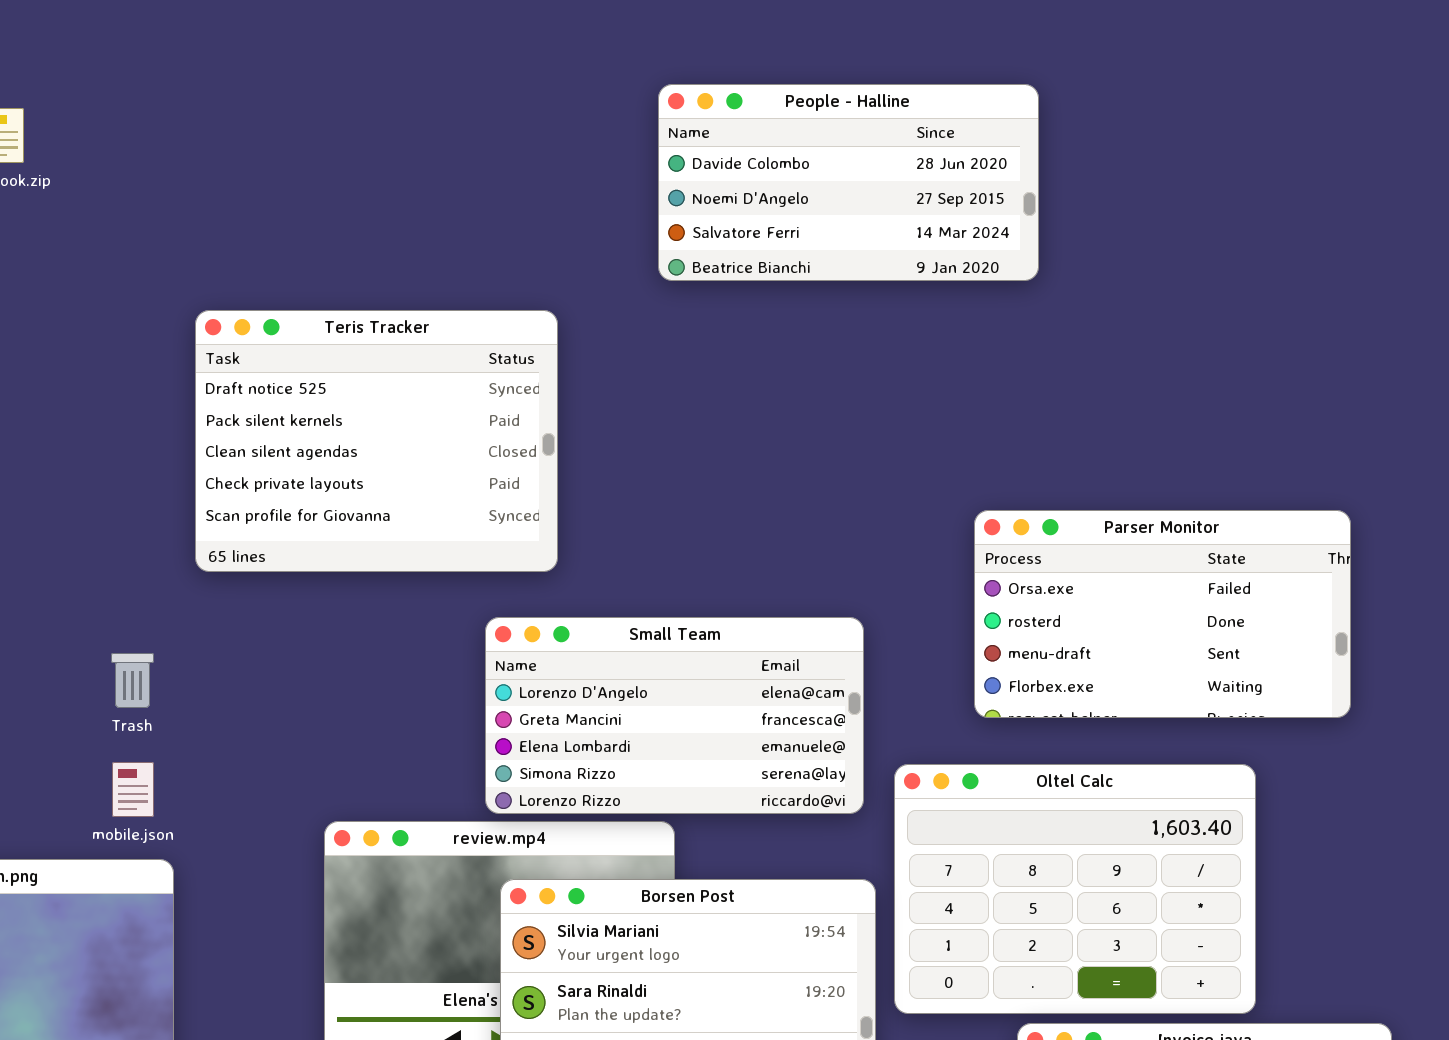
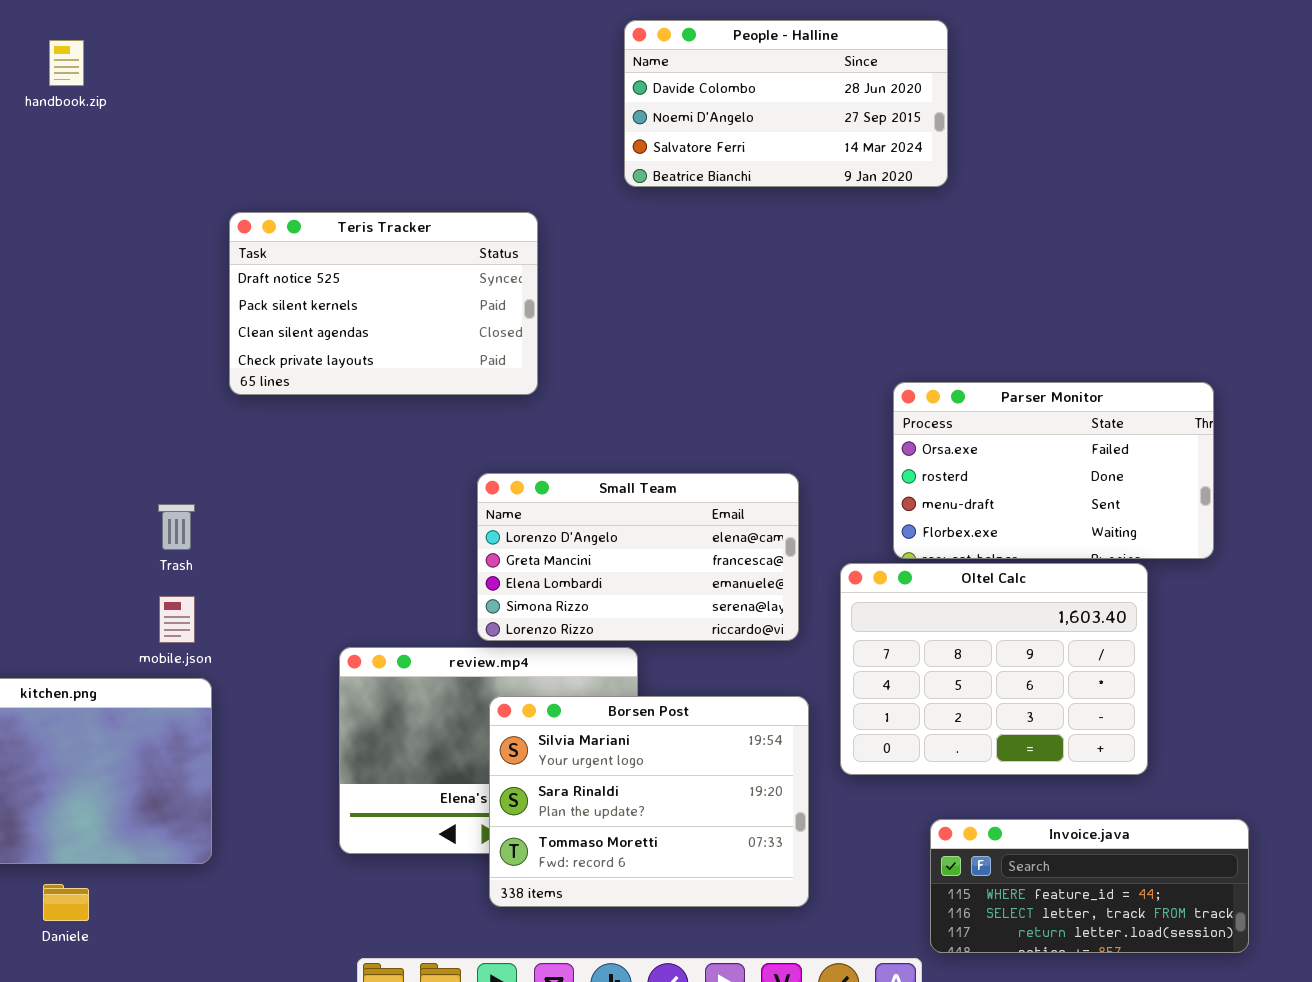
Teris Tracker: [195,310,558,572] -> [229,212,538,395], resized
Oltel Calc: [894,764,1256,1014] -> [840,563,1148,775], moved

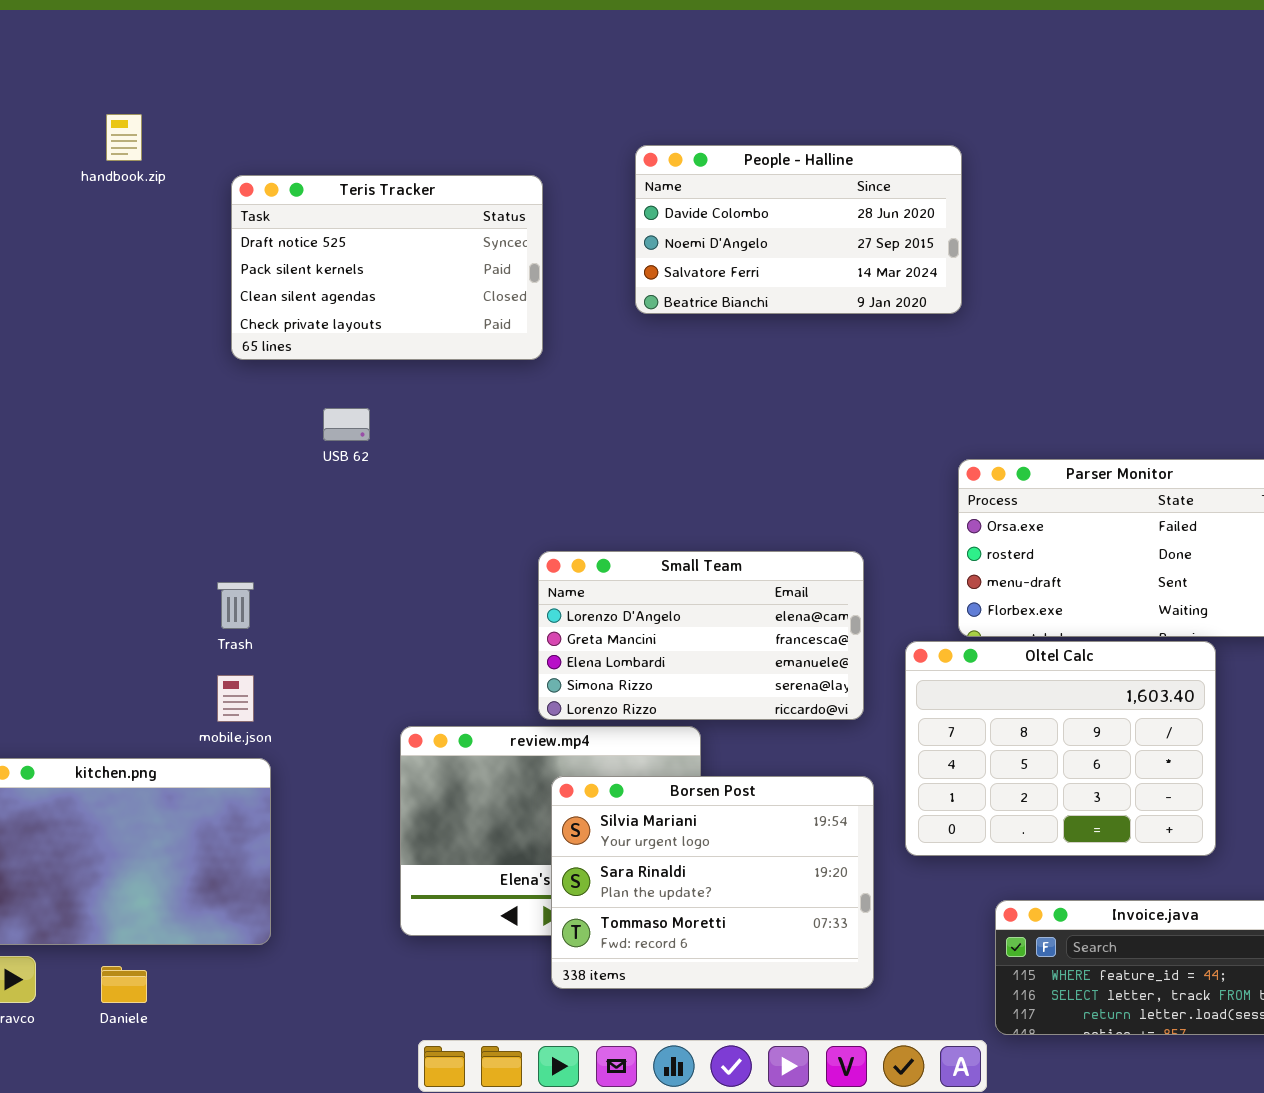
People - Halline: [624,20,948,187] -> [635,145,962,314], moved
Teris Tracker: [229,212,538,395] -> [231,175,543,360], moved

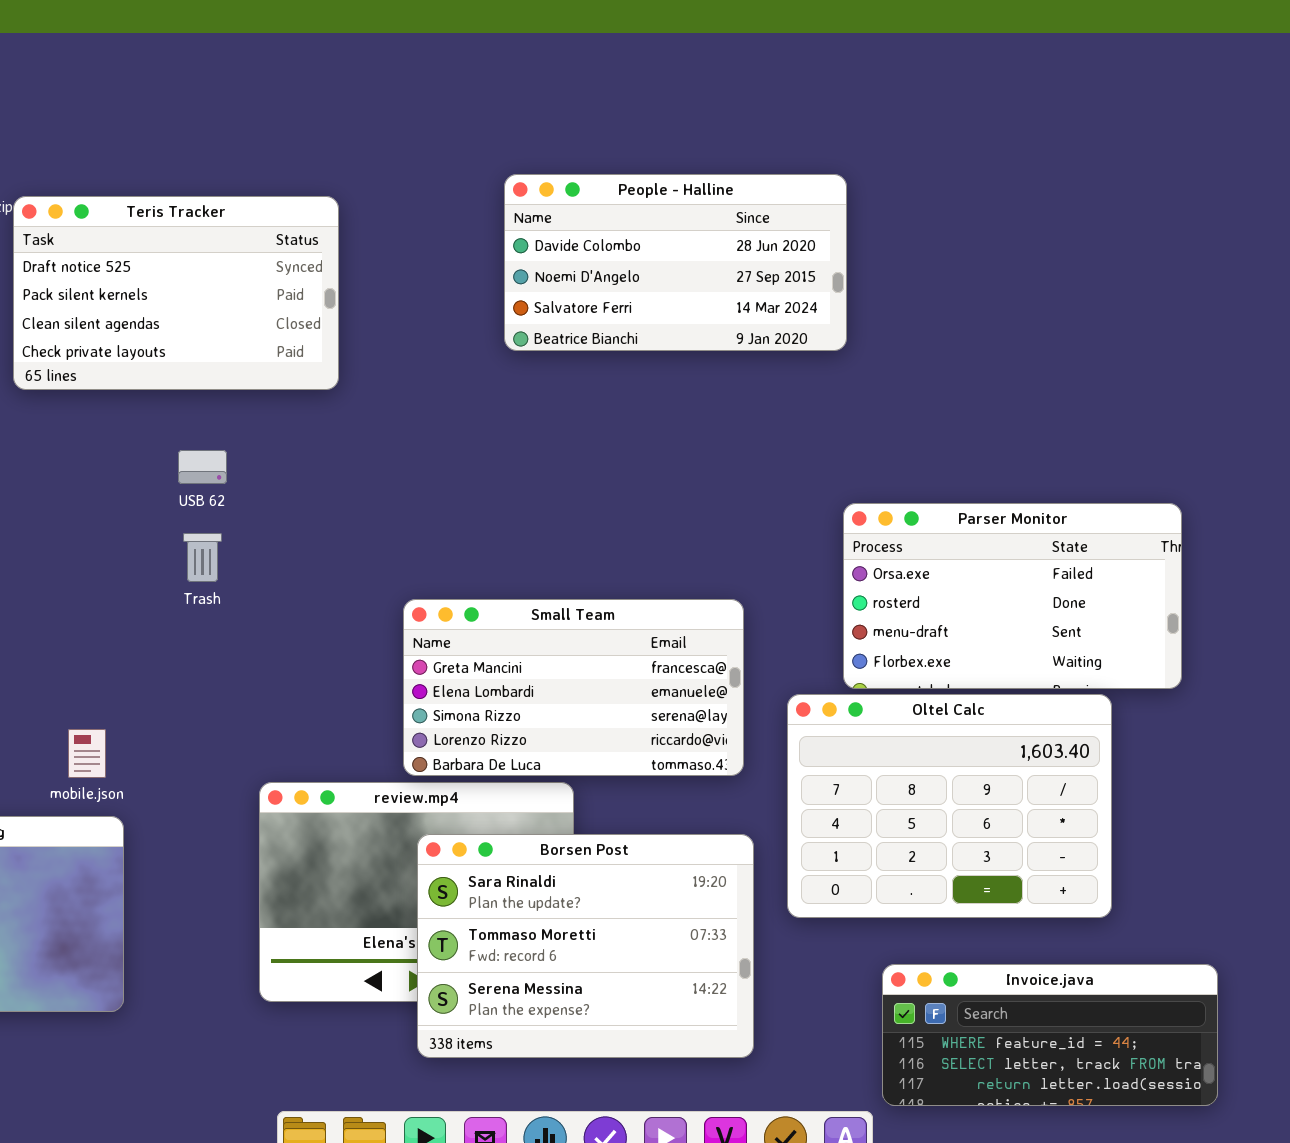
Teris Tracker: [231,175,543,360] -> [13,196,339,390], moved
Small Team: [538,551,864,720] -> [403,599,744,776], scrolled down 1 row
Trash: [217,582,254,629] -> [183,533,222,582], moved
Borsen Post: [551,776,874,989] -> [417,834,754,1058], scrolled down 1 row

